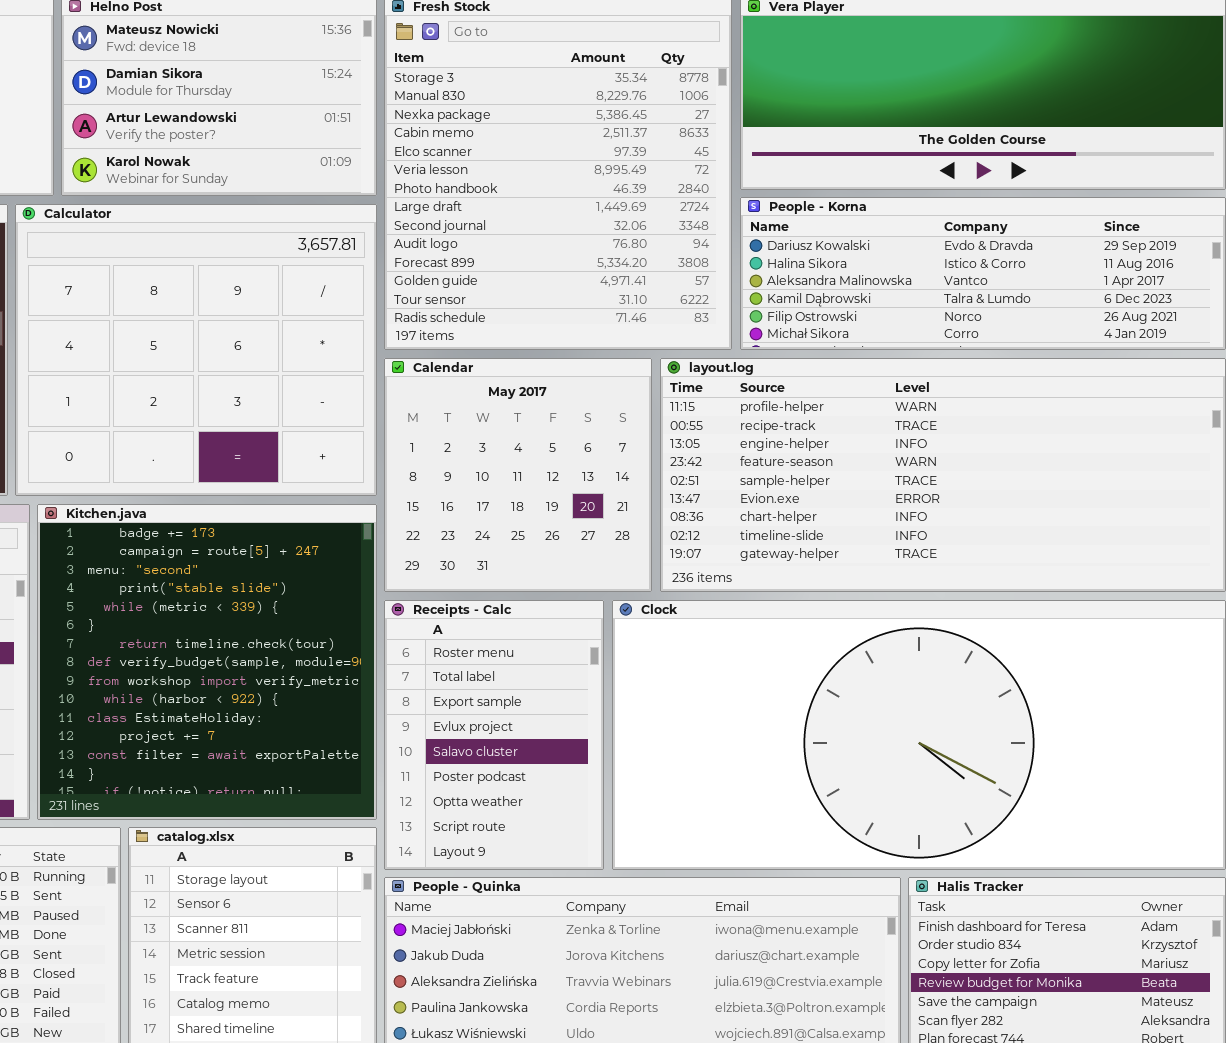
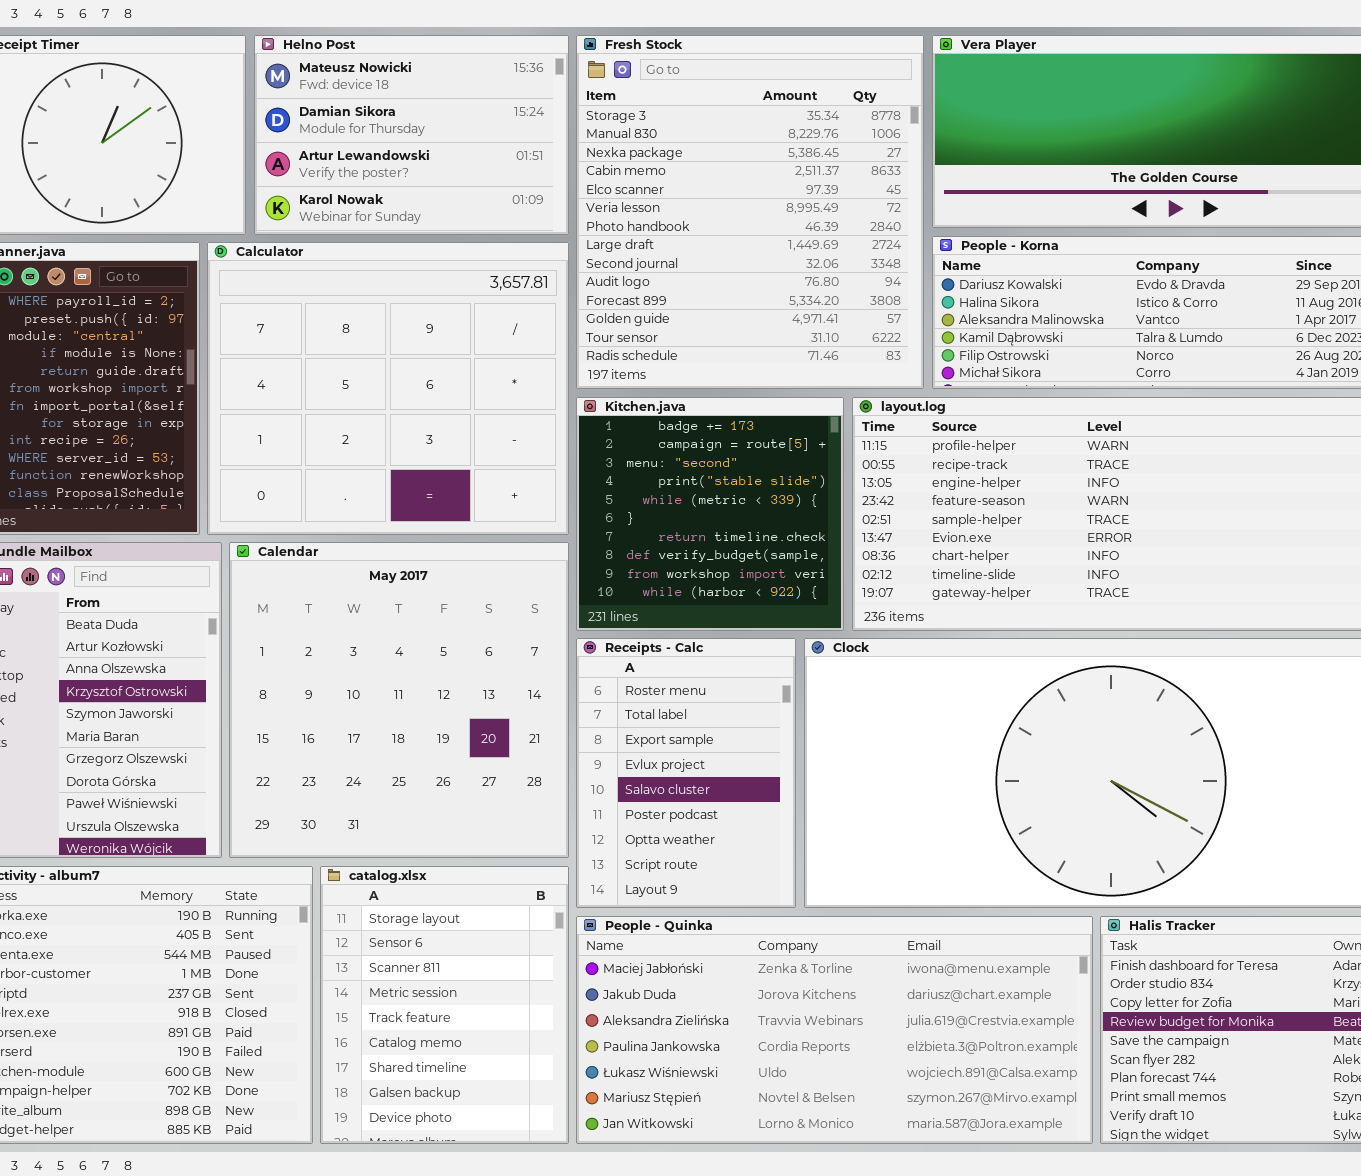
Calendar: [384,358,652,592] -> [229,542,569,858], moved, resized
Kitchen.java: [37,504,377,820] -> [576,397,844,631], moved, resized

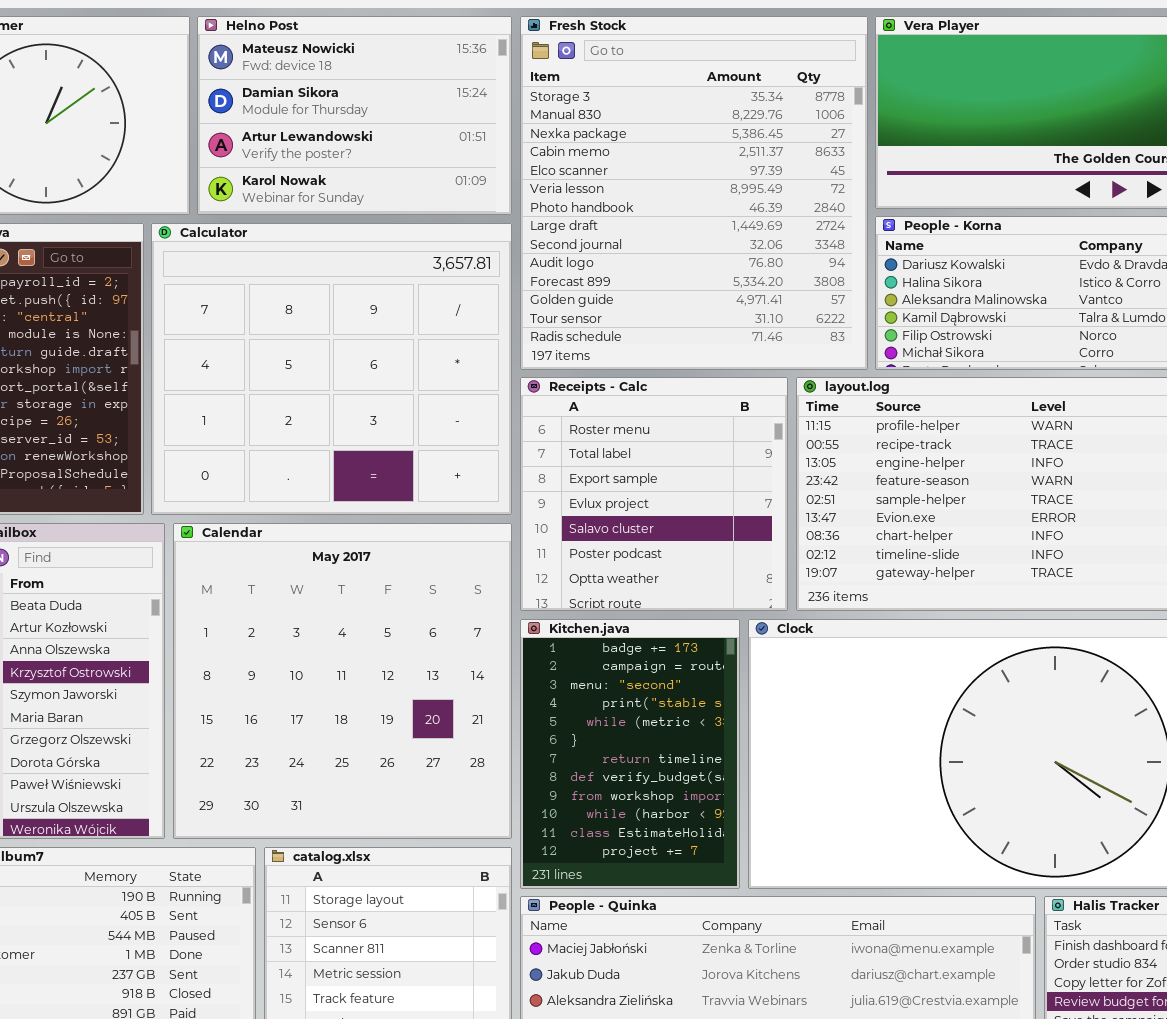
Kitchen.java: [576,397,844,631] -> [520,619,740,889], moved, resized
Receipts - Calc: [576,638,796,908] -> [520,377,788,611], moved, resized

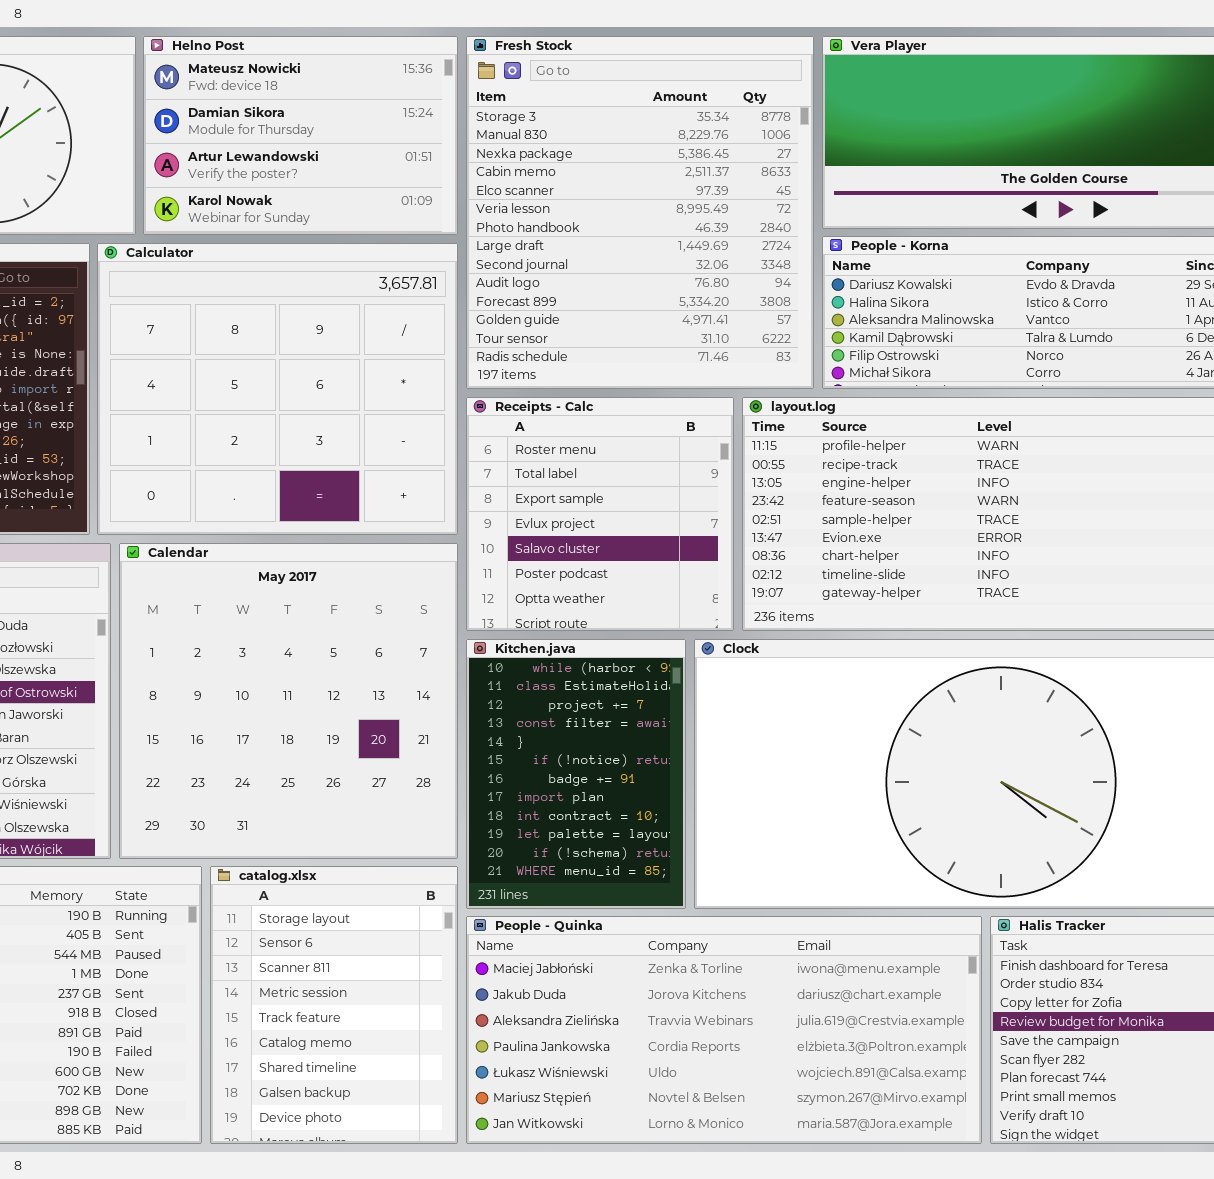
Kitchen.java: [520,619,740,889] -> [466,639,686,909], scrolled down 9 rows

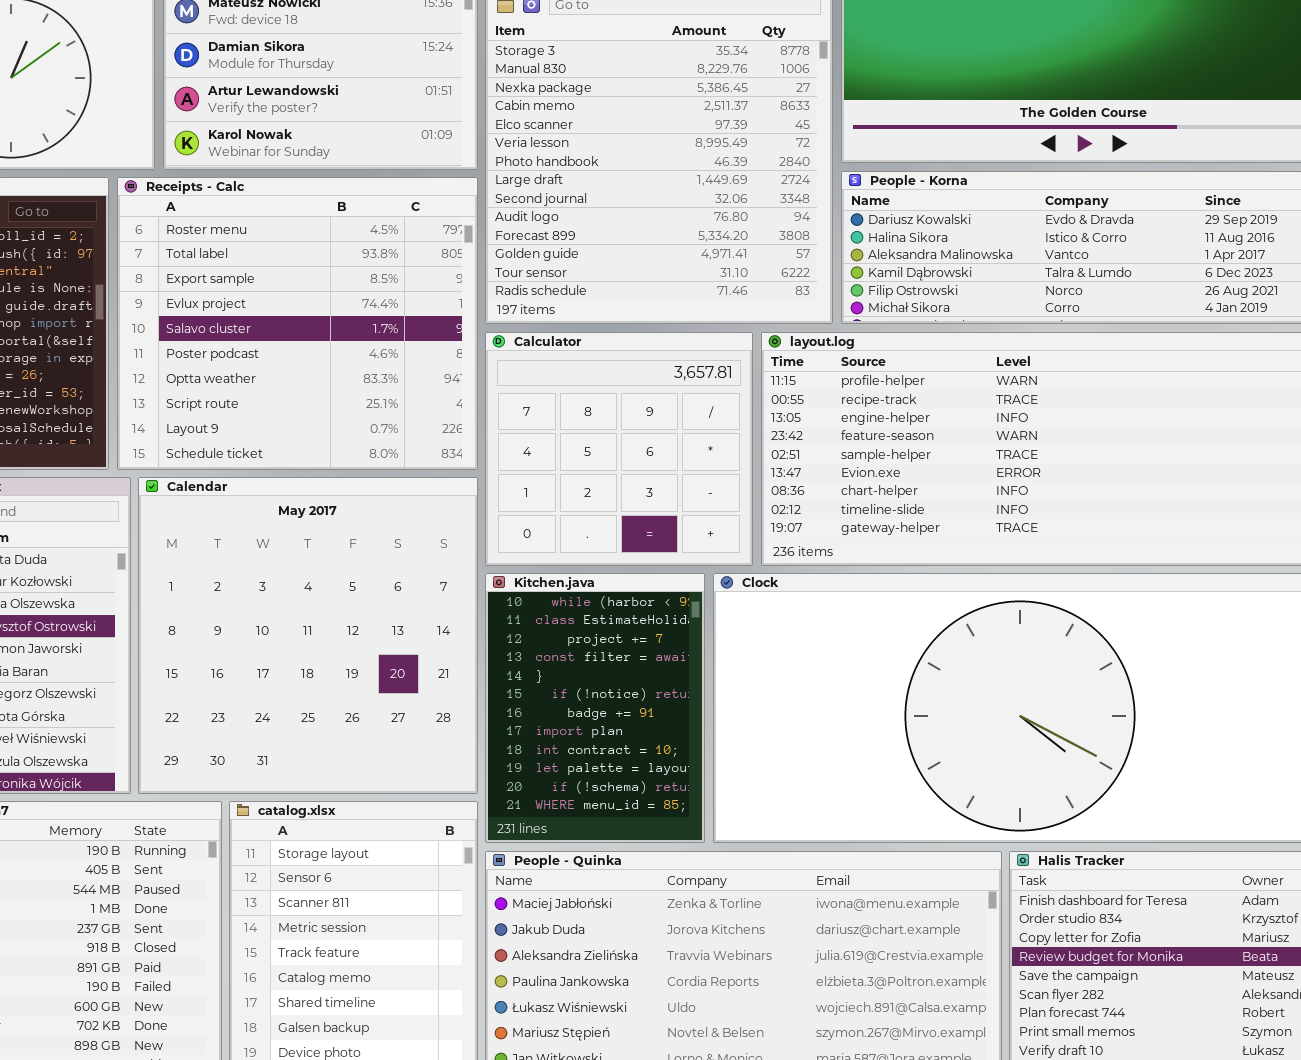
Calculator: [97,243,458,535] -> [485,332,753,566], moved, resized
Receipts - Calc: [466,397,734,631] -> [117,177,478,470], moved, resized

